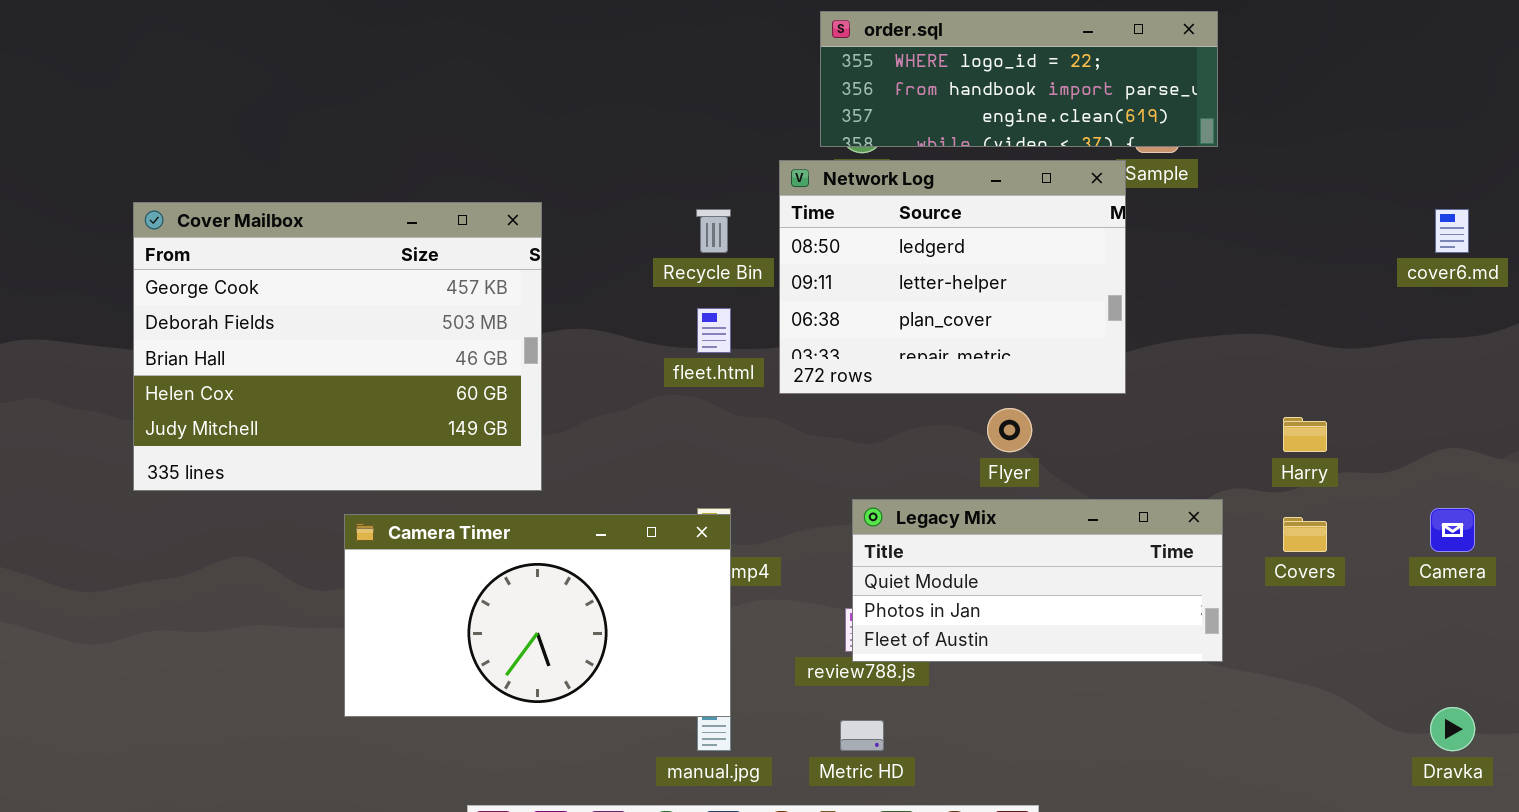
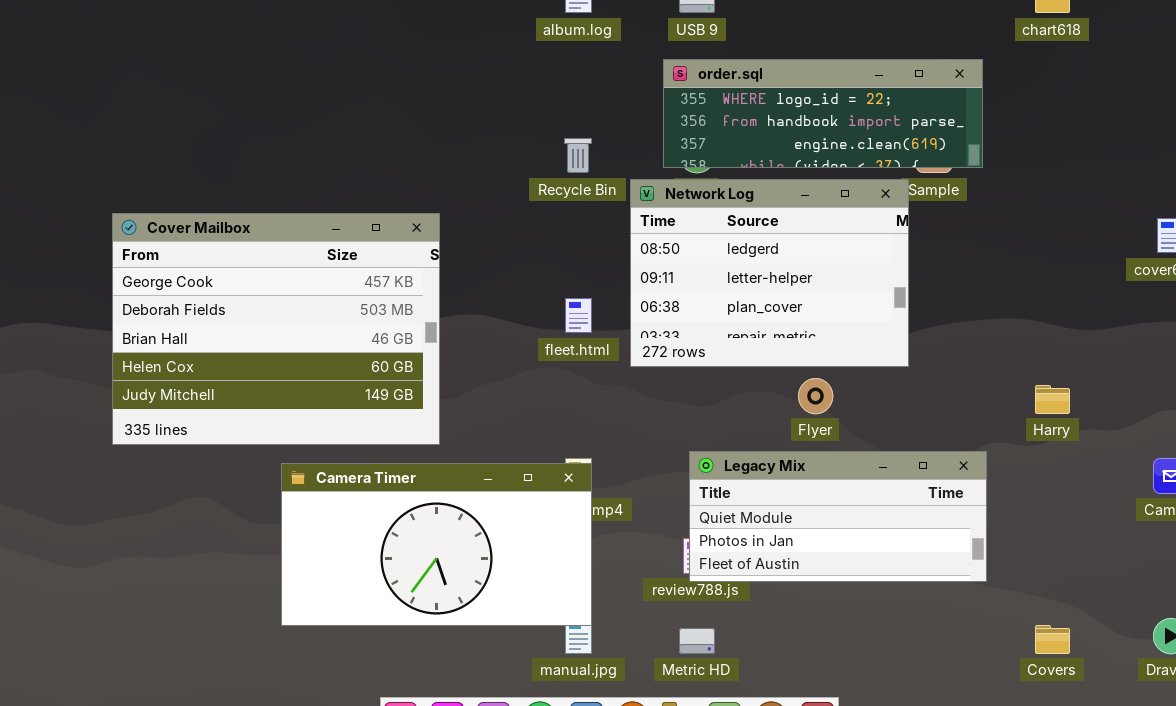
Recycle Bin: [696,209,731,253] -> [564,138,592,173], moved
Covers: [1283,517,1327,552] -> [1035,625,1070,654], moved

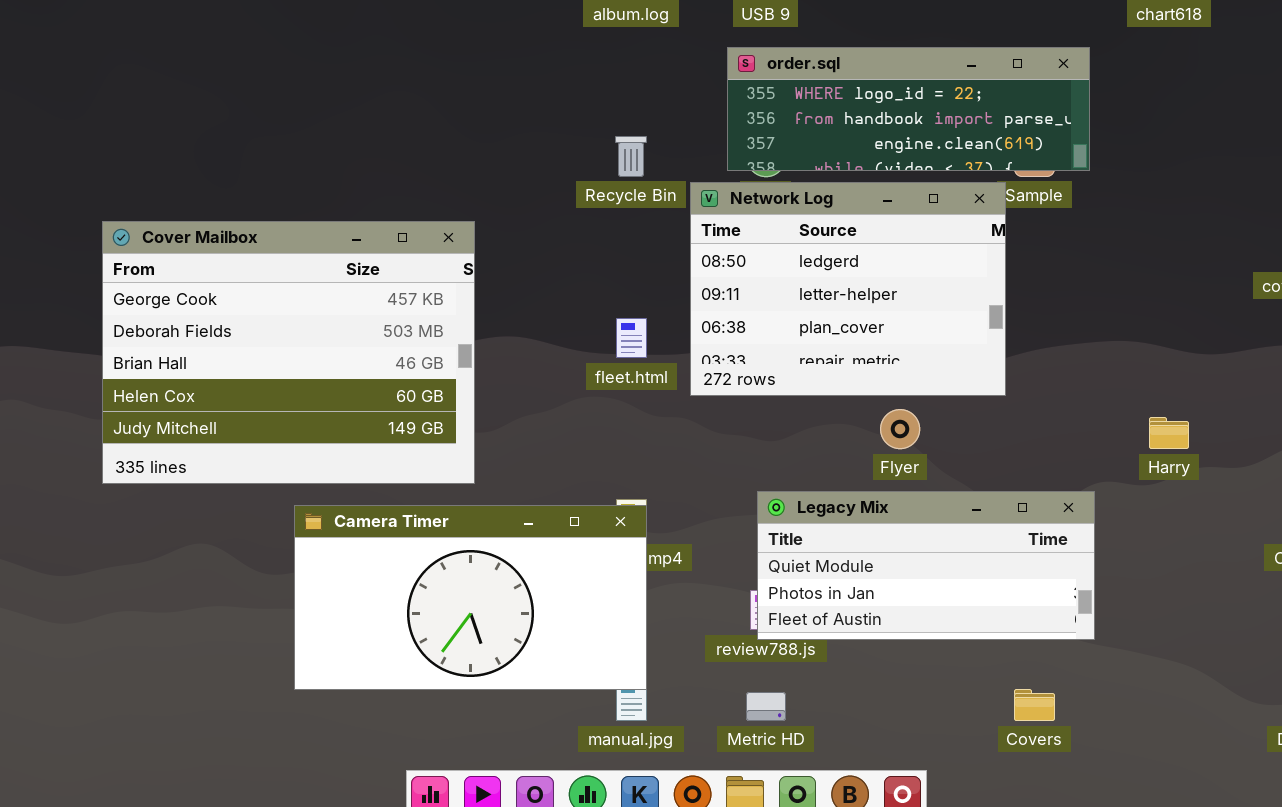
Covers: [1035,625,1070,654] -> [1014,689,1055,721], moved

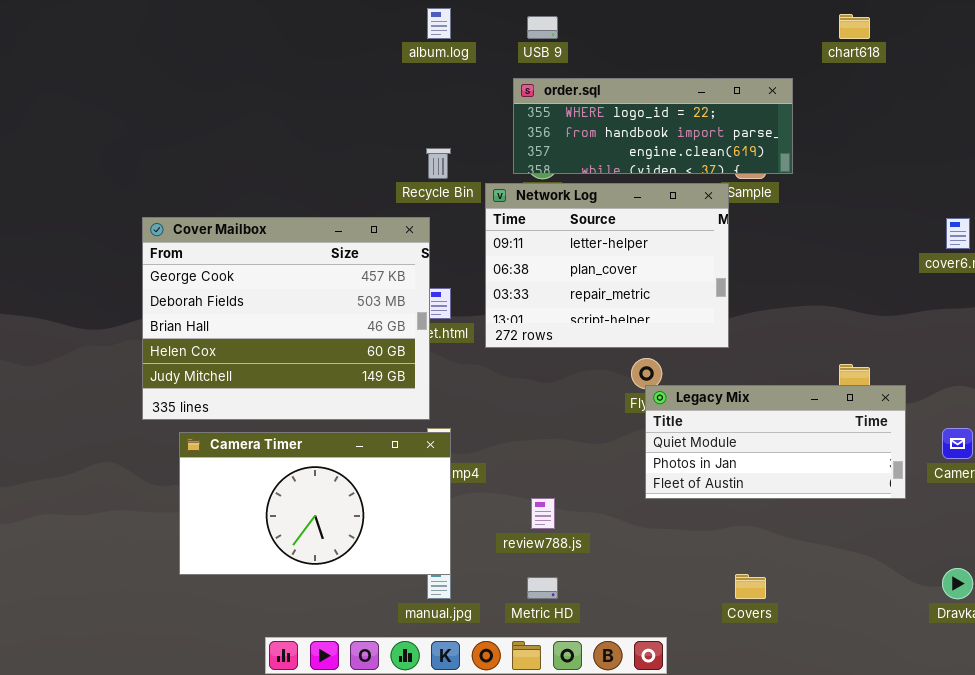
Network Log: [690,182,1006,396] -> [485,183,729,348], scrolled down 1 row
Cover Mailbox: [102,221,475,484] -> [142,217,430,420], moved
Legacy Mix: [757,491,1095,640] -> [645,385,906,499], moved

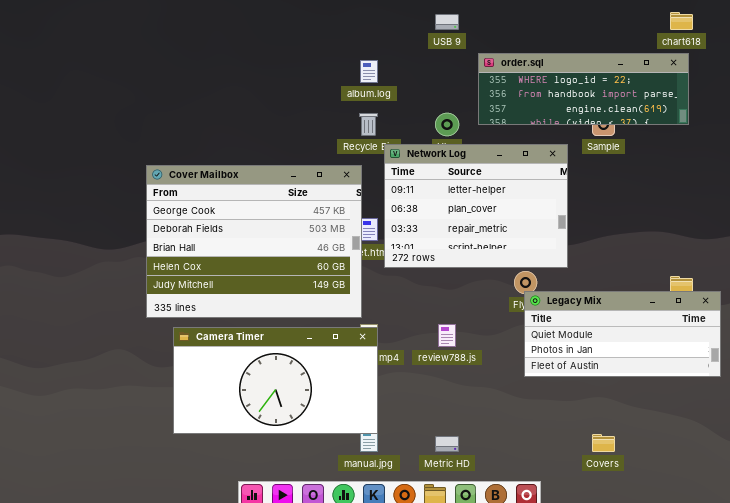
album.log: [427,8,451,39] -> [360,60,378,83], moved
order.sql: [513,78,793,174] -> [478,53,689,125], moved
Network Log: [485,183,729,348] -> [384,144,568,268], moved
review788.js: [531,498,555,529] -> [438,324,456,347], moved

